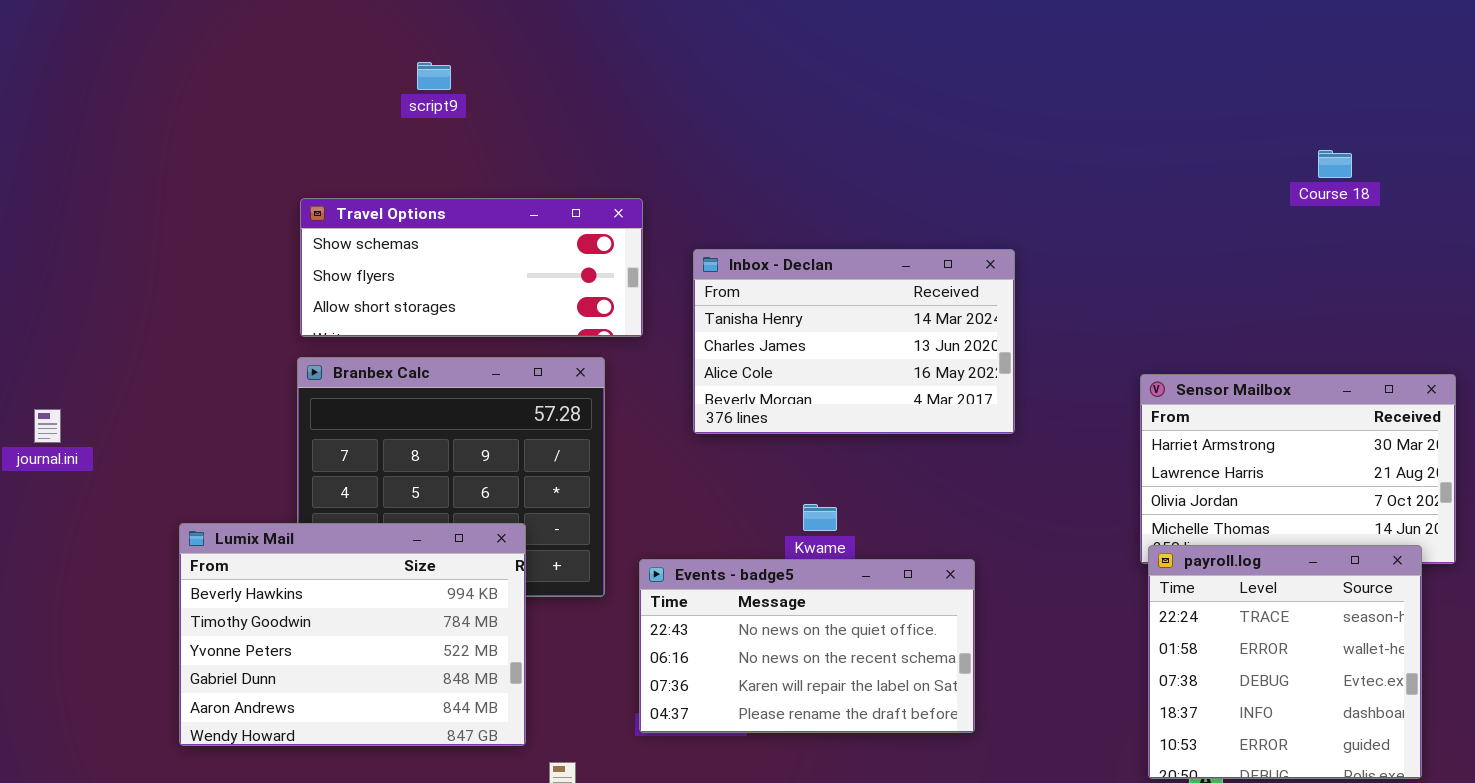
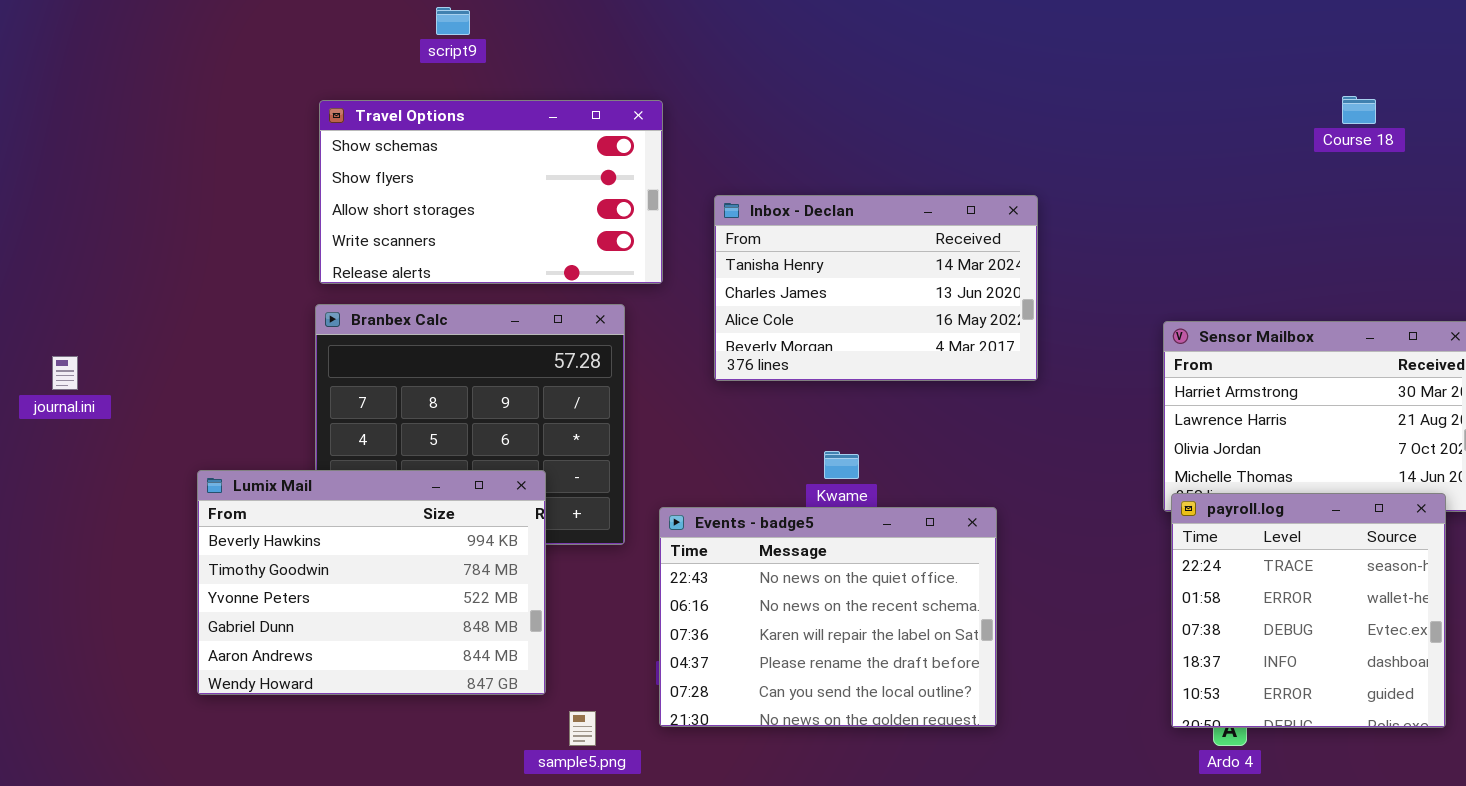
Travel Options: [300,198,643,337] -> [319,100,663,284], resized
Events - badge5: [639,559,975,733] -> [659,507,997,727], resized

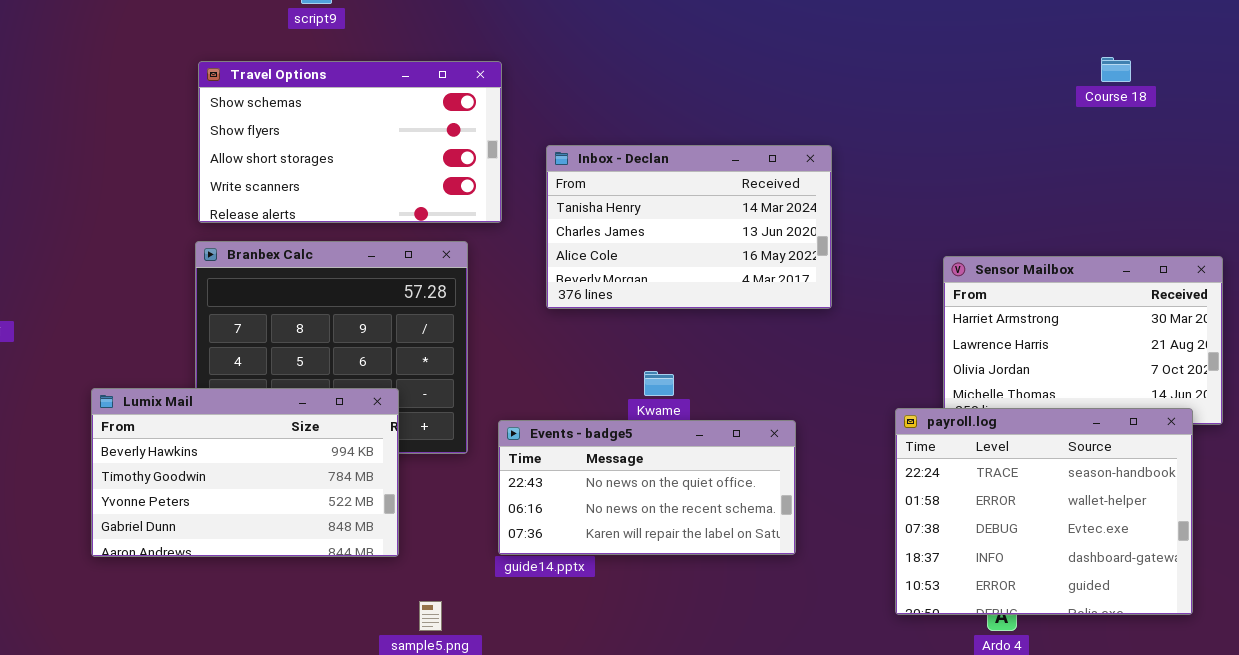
Lumix Mail: [197,470,546,695] -> [91,388,399,557], resized
payroll.log: [1171,493,1446,728] -> [895,408,1193,615], resized
Events - badge5: [659,507,997,727] -> [498,420,796,555], resized

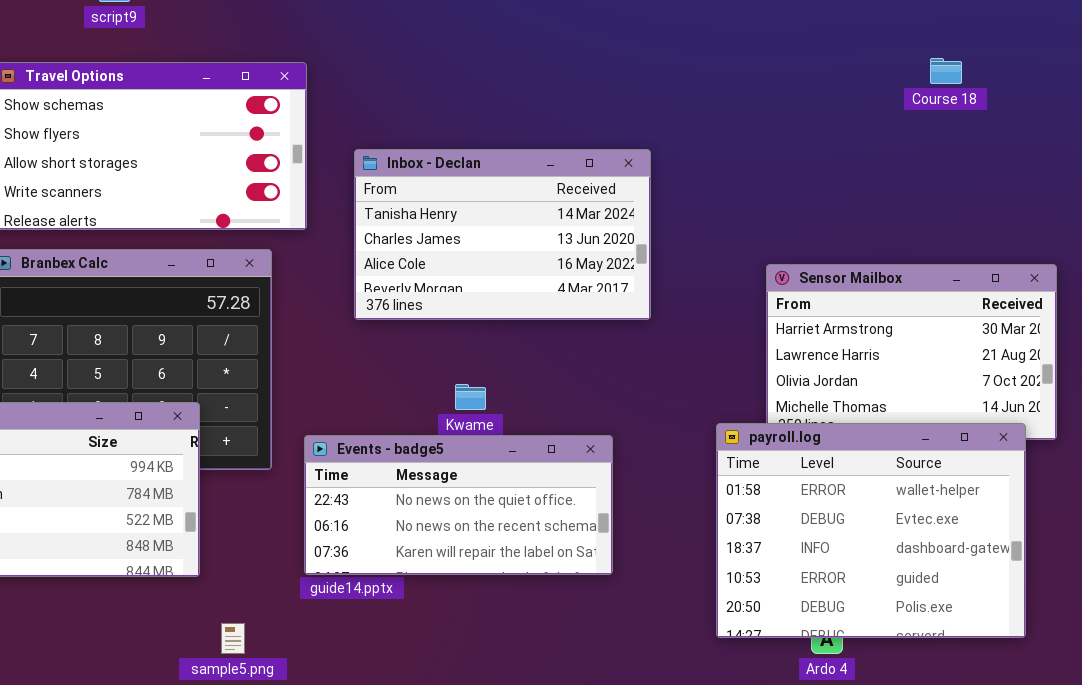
payroll.log: [895,408,1193,615] -> [716,423,1026,638], scrolled down 1 row

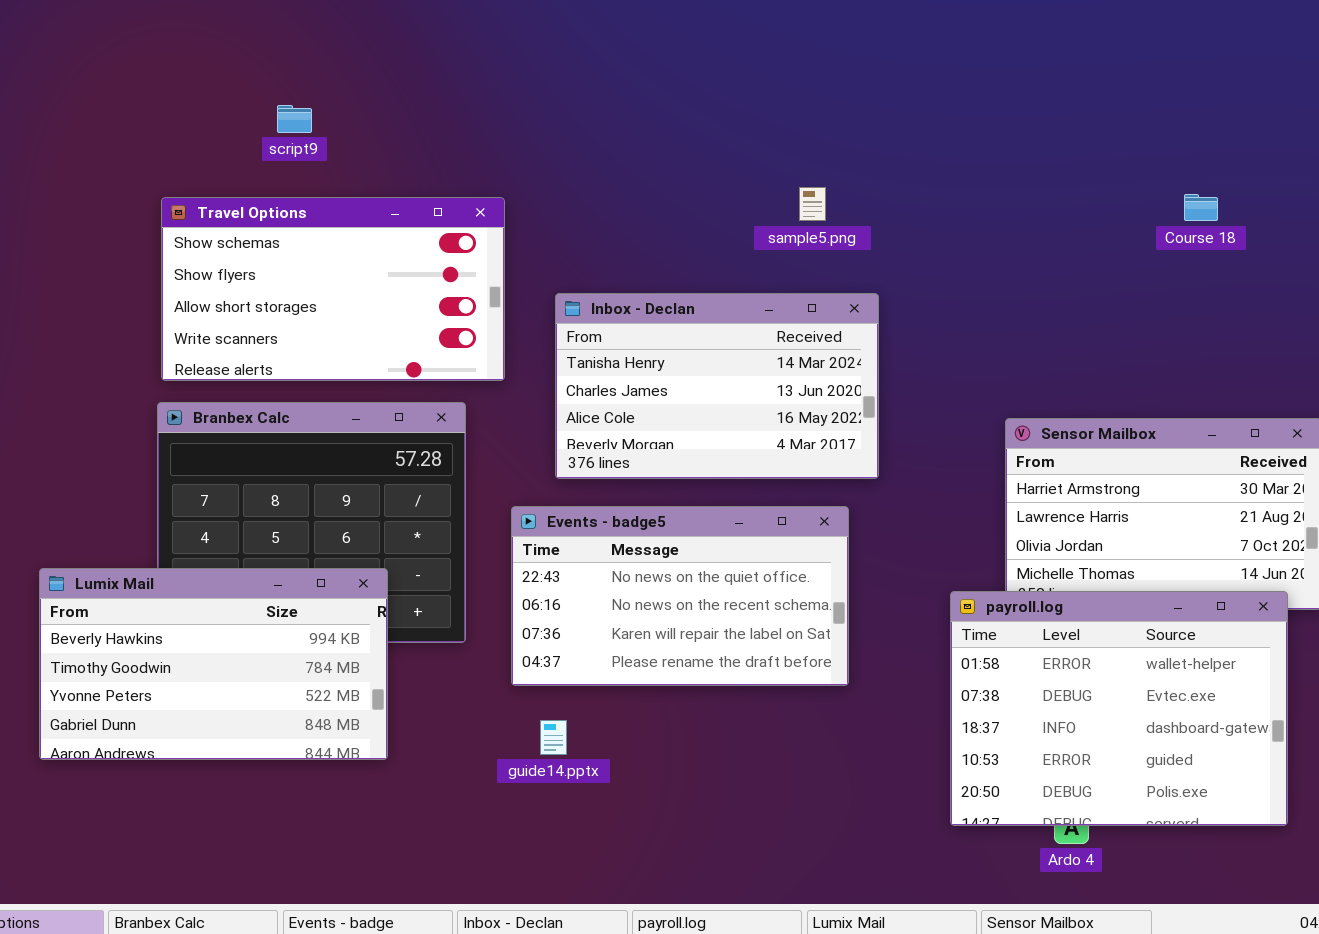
Events - badge5: [304,435,613,575] -> [511,506,849,686], moved, resized
sample5.png: [221,623,245,654] -> [799,187,826,221], moved

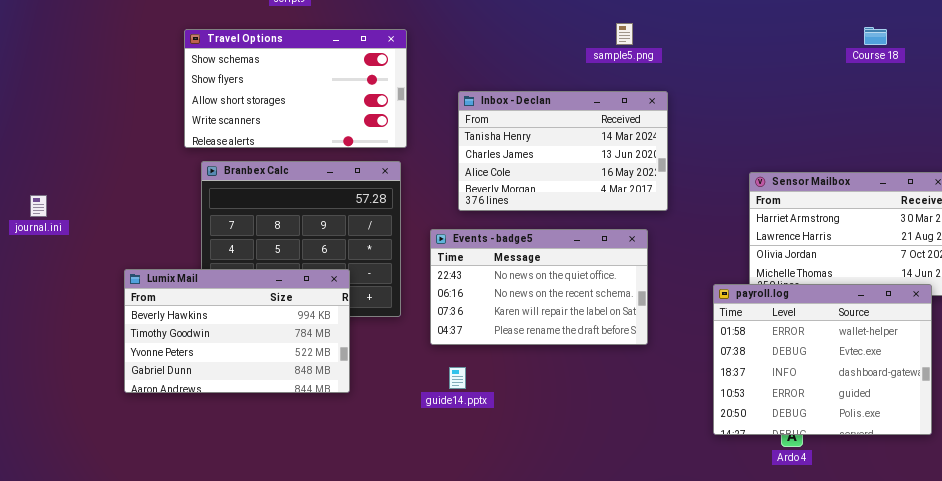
Travel Options: [161,197,505,381] -> [184,29,407,148], moved

